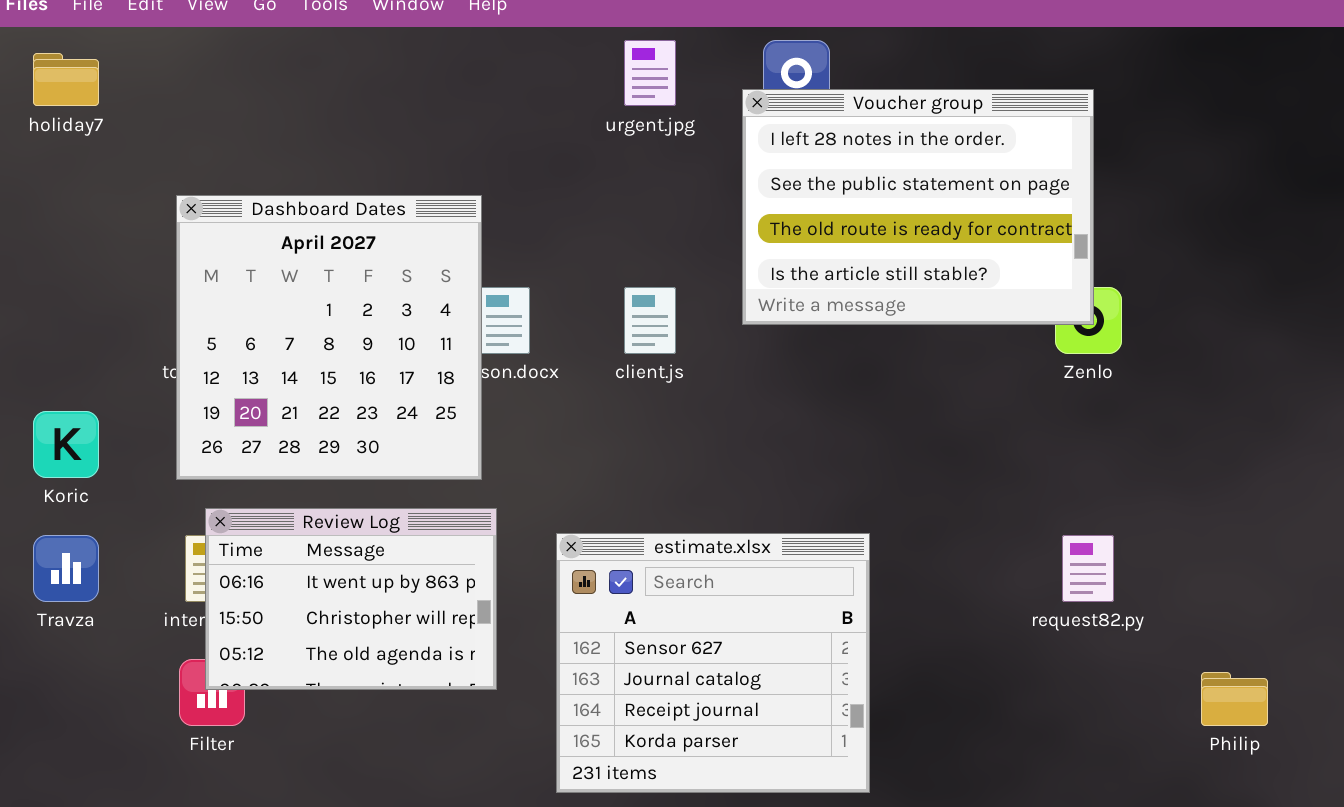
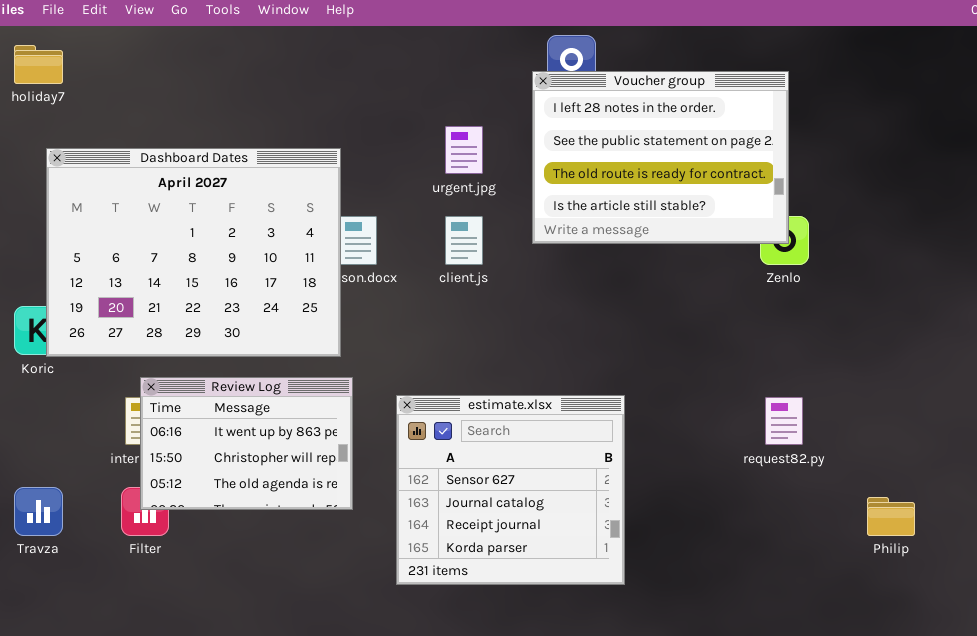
urgent.jpg: [624,40,676,106] -> [445,126,483,174], moved
Dashboard Dates: [176,195,482,480] -> [46,148,341,357], resized
Travza: [33,535,99,602] -> [14,487,63,536], moved

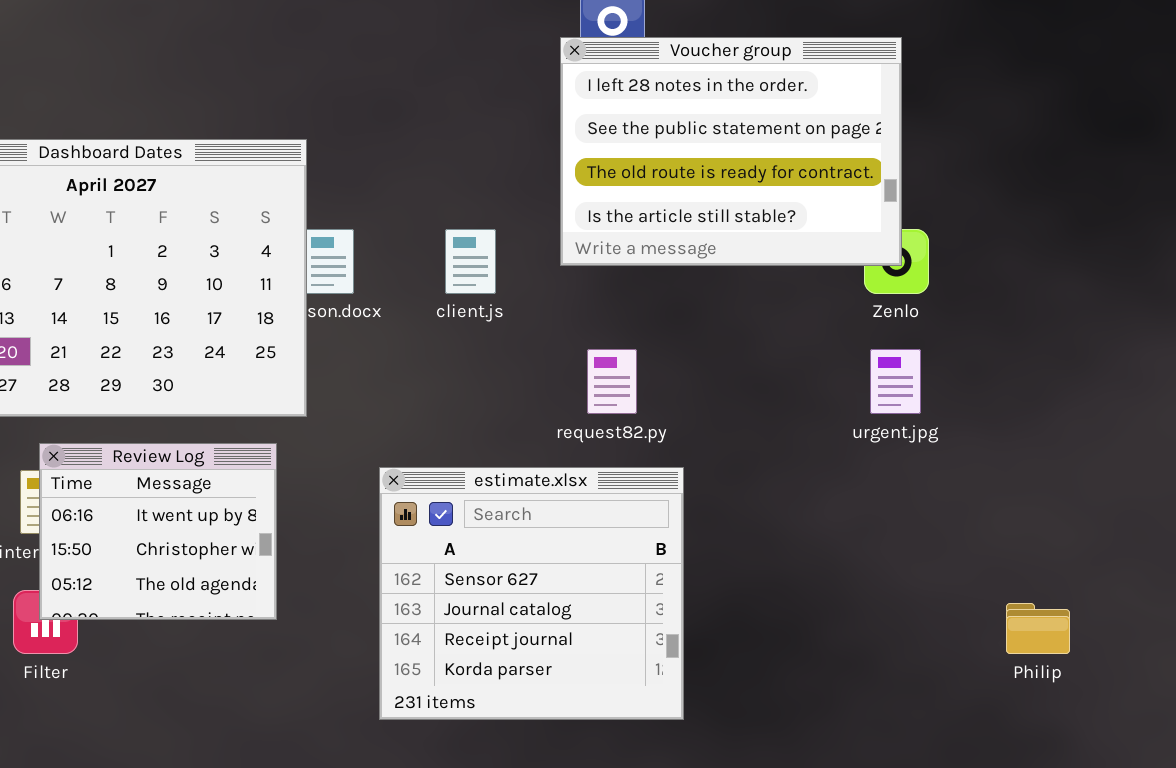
urgent.jpg: [445,126,483,174] -> [870,349,921,414], moved
Review Log: [140,377,353,510] -> [39,443,277,620], resized
request82.py: [765,397,803,445] -> [587,349,637,414], moved

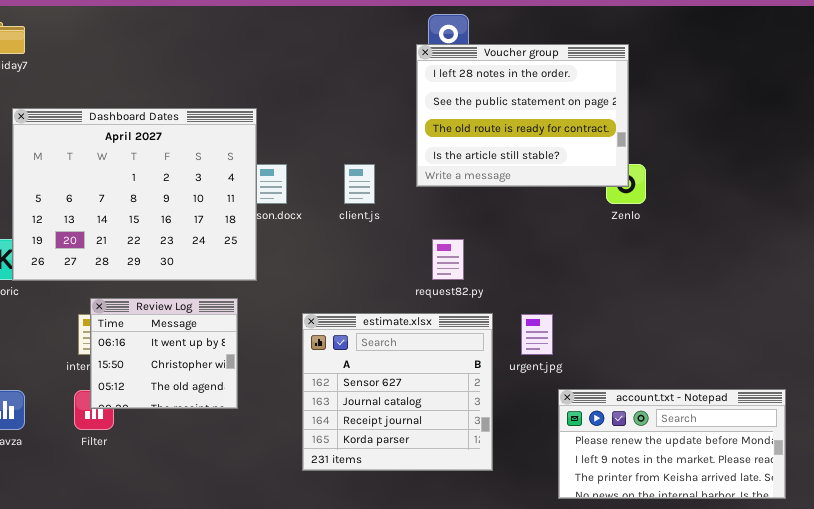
urgent.jpg: [870,349,921,414] -> [521,314,553,355], moved
account.txt - Notepad: none -> [558,389,786,499], opened

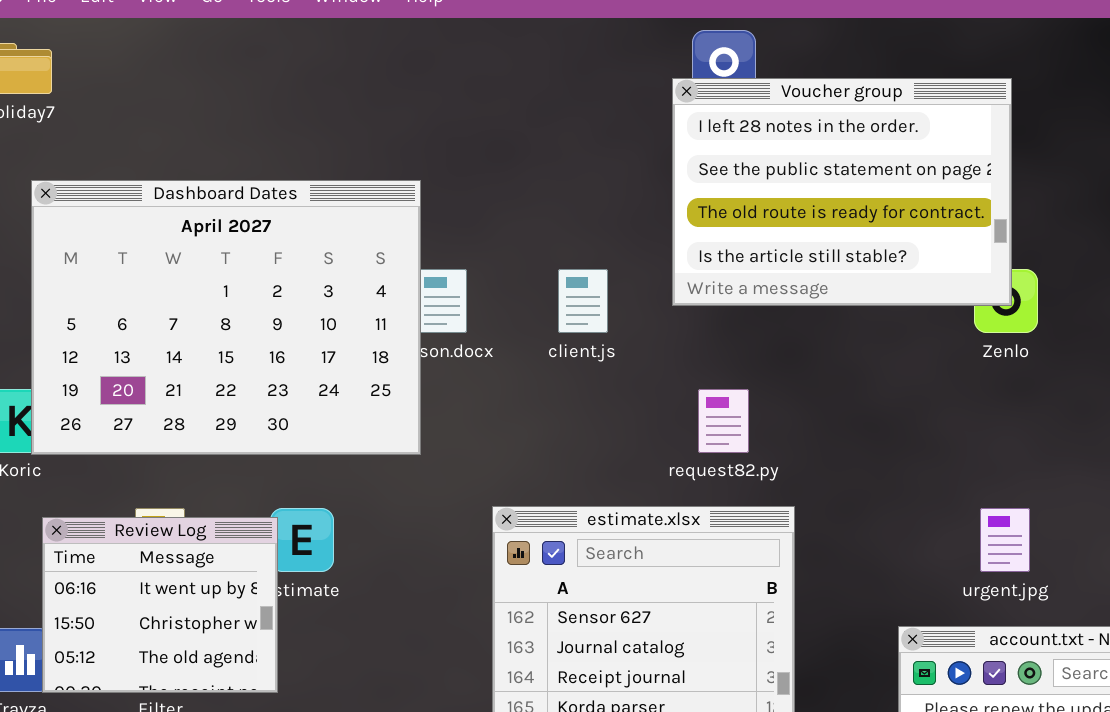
Review Log: [90,298,238,409] -> [42,517,278,693], moved
urgent.jpg: [521,314,553,355] -> [980,508,1030,572], moved

